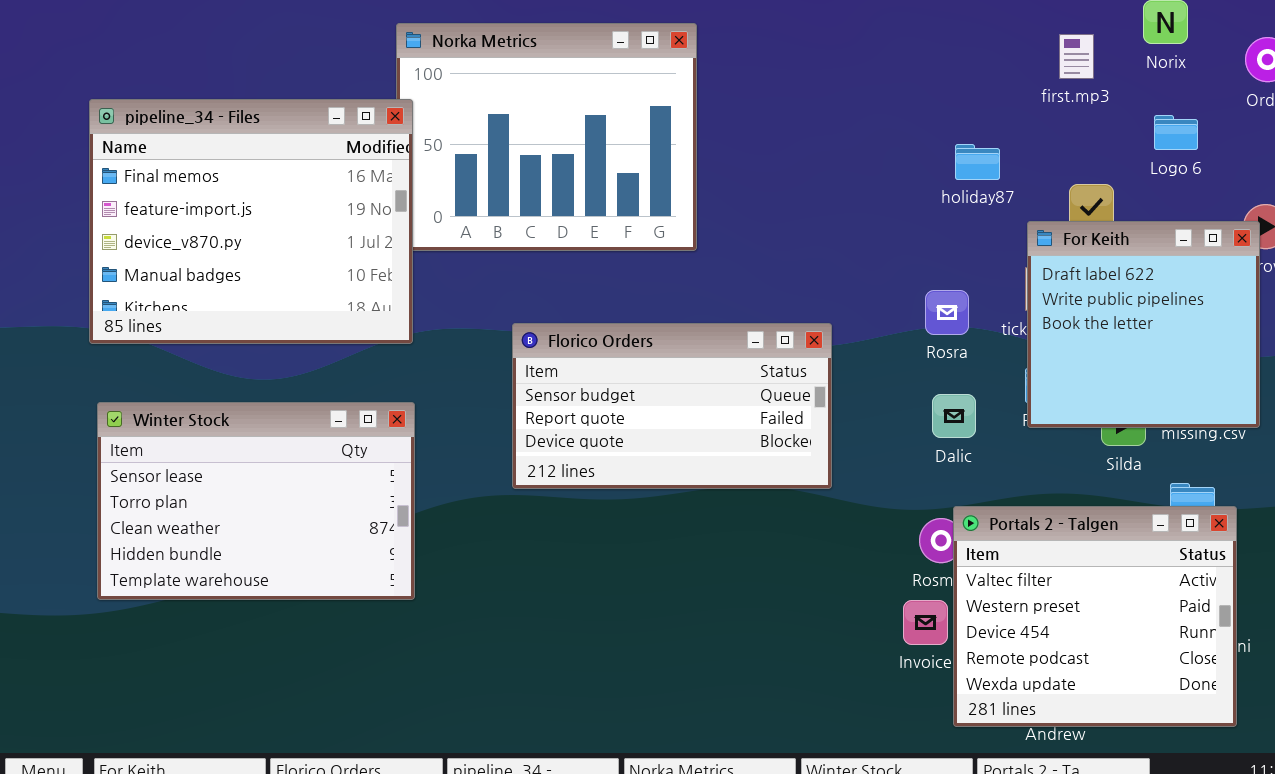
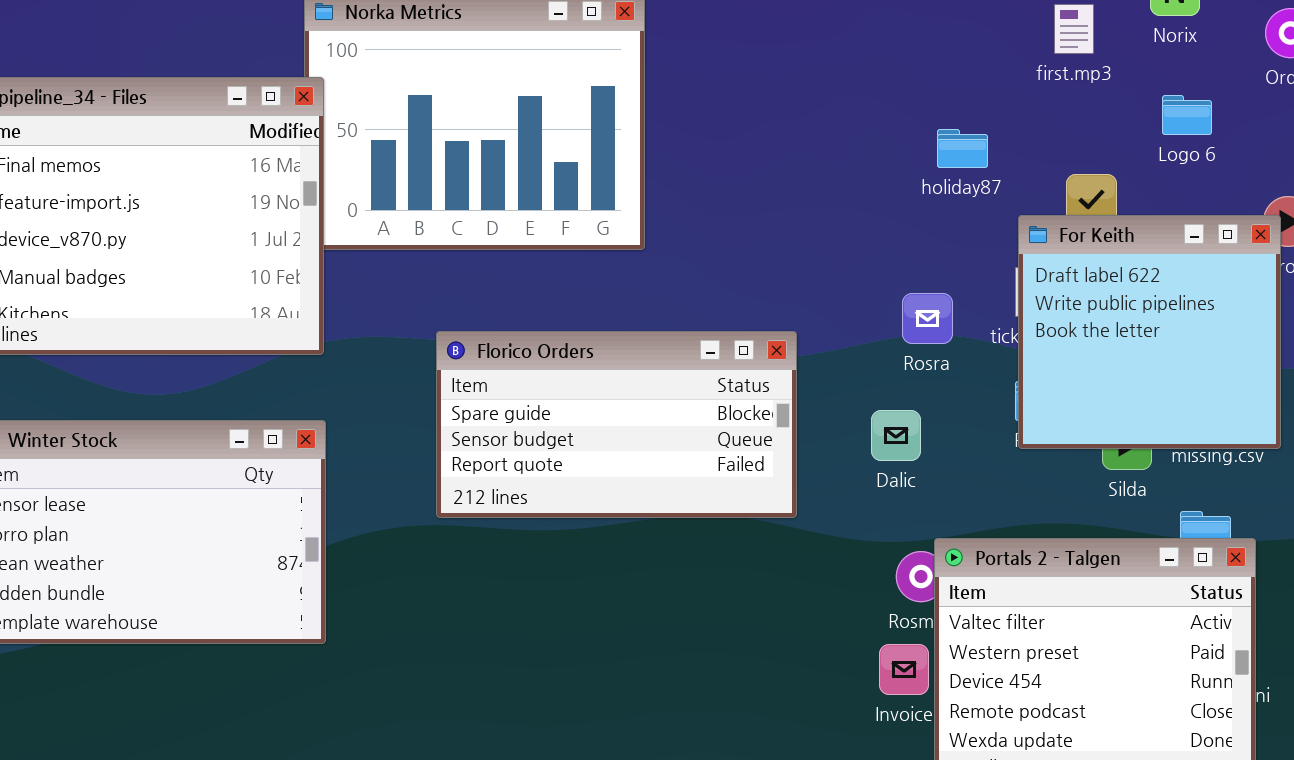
Florico Orders: [512,323,832,489] -> [436,331,797,518], scrolled up 1 row
Dalic: [932,394,976,438] -> [871,410,921,461], moved

